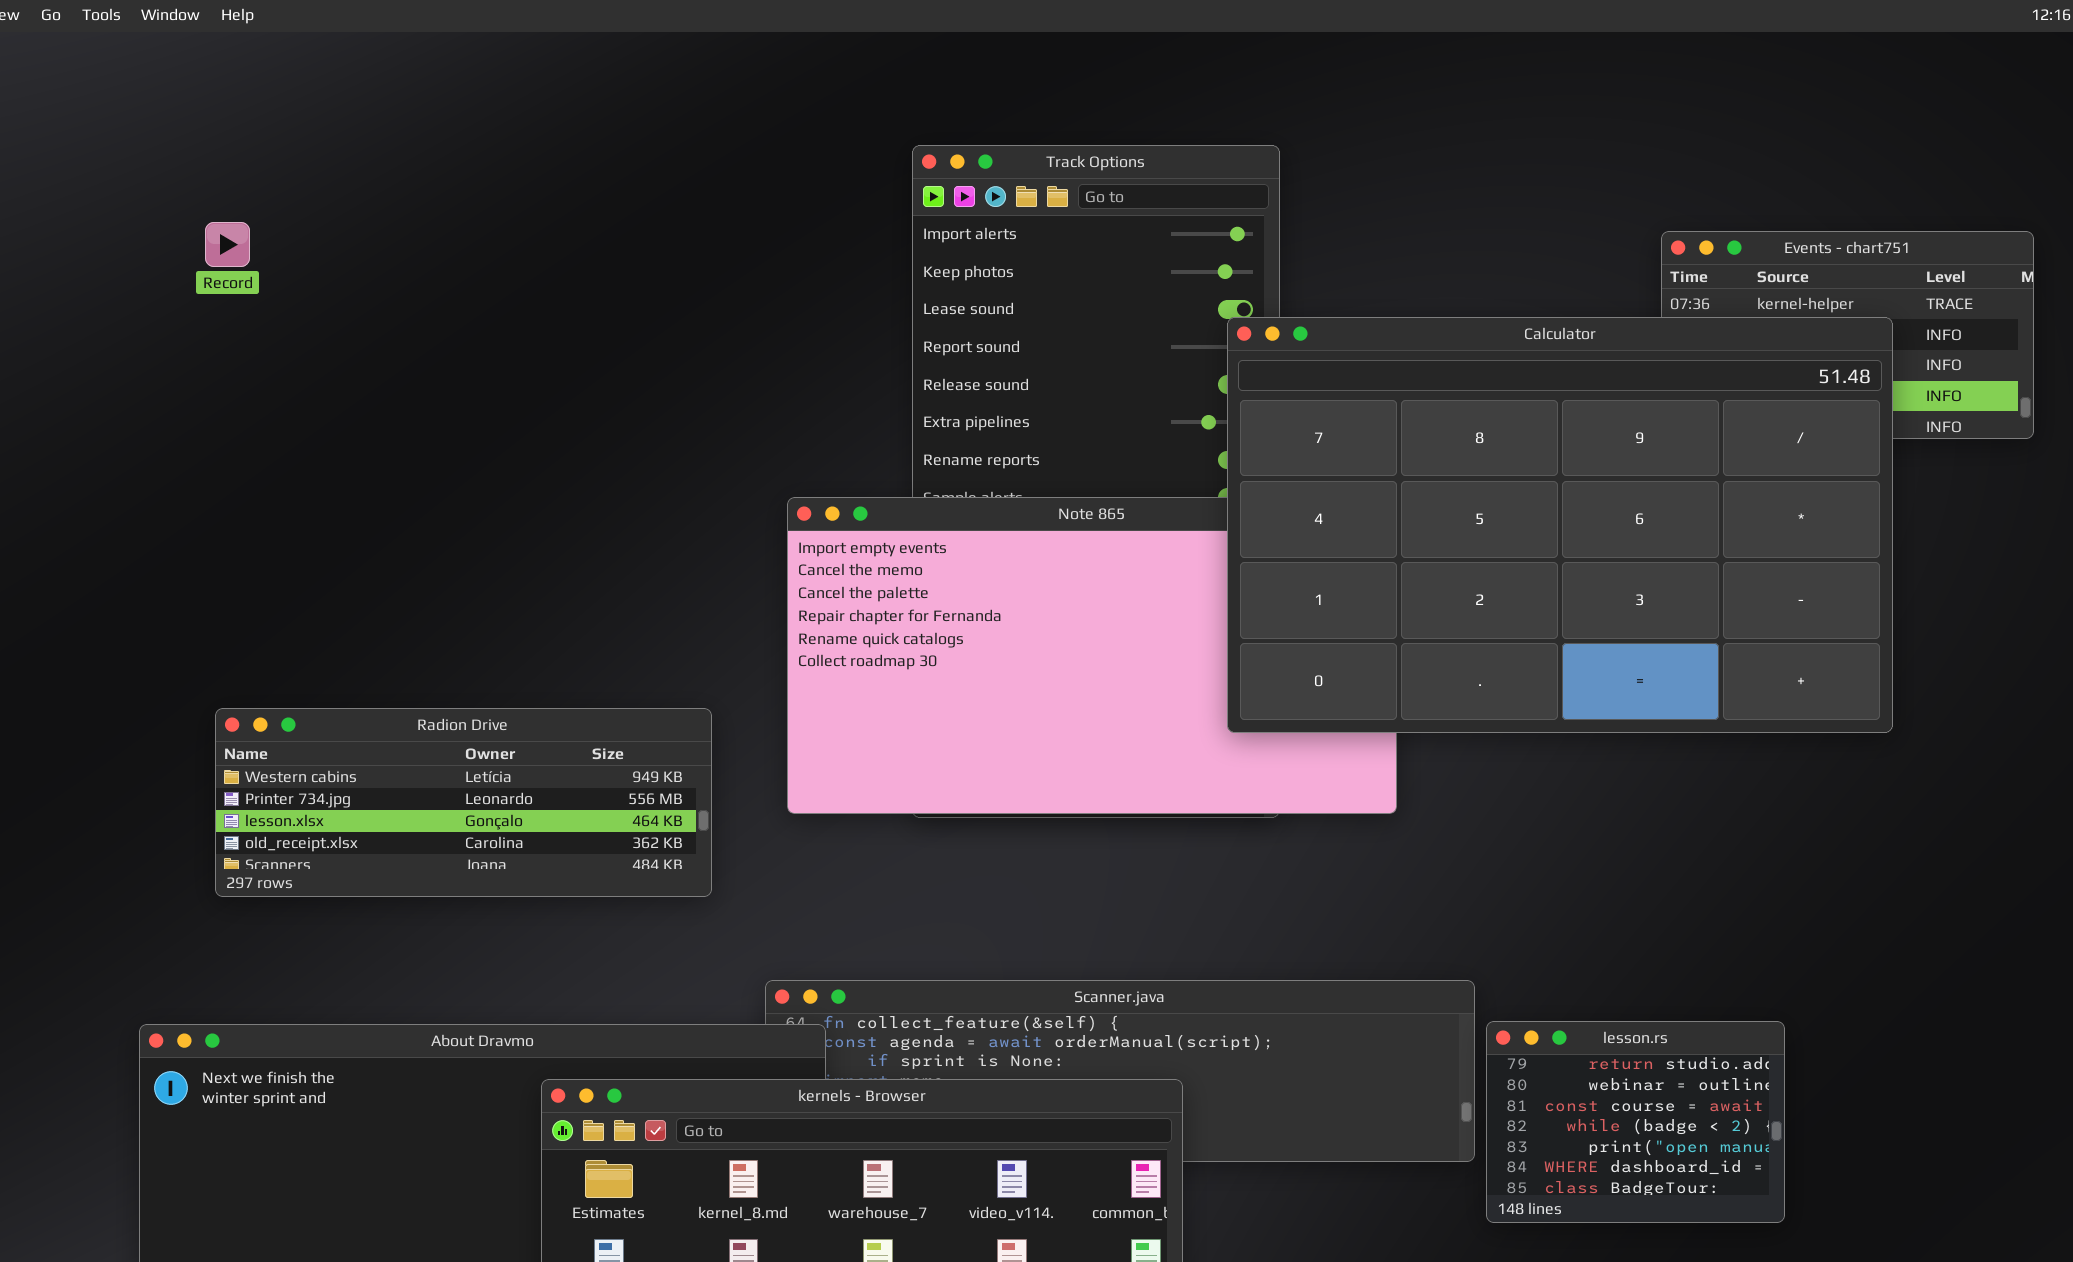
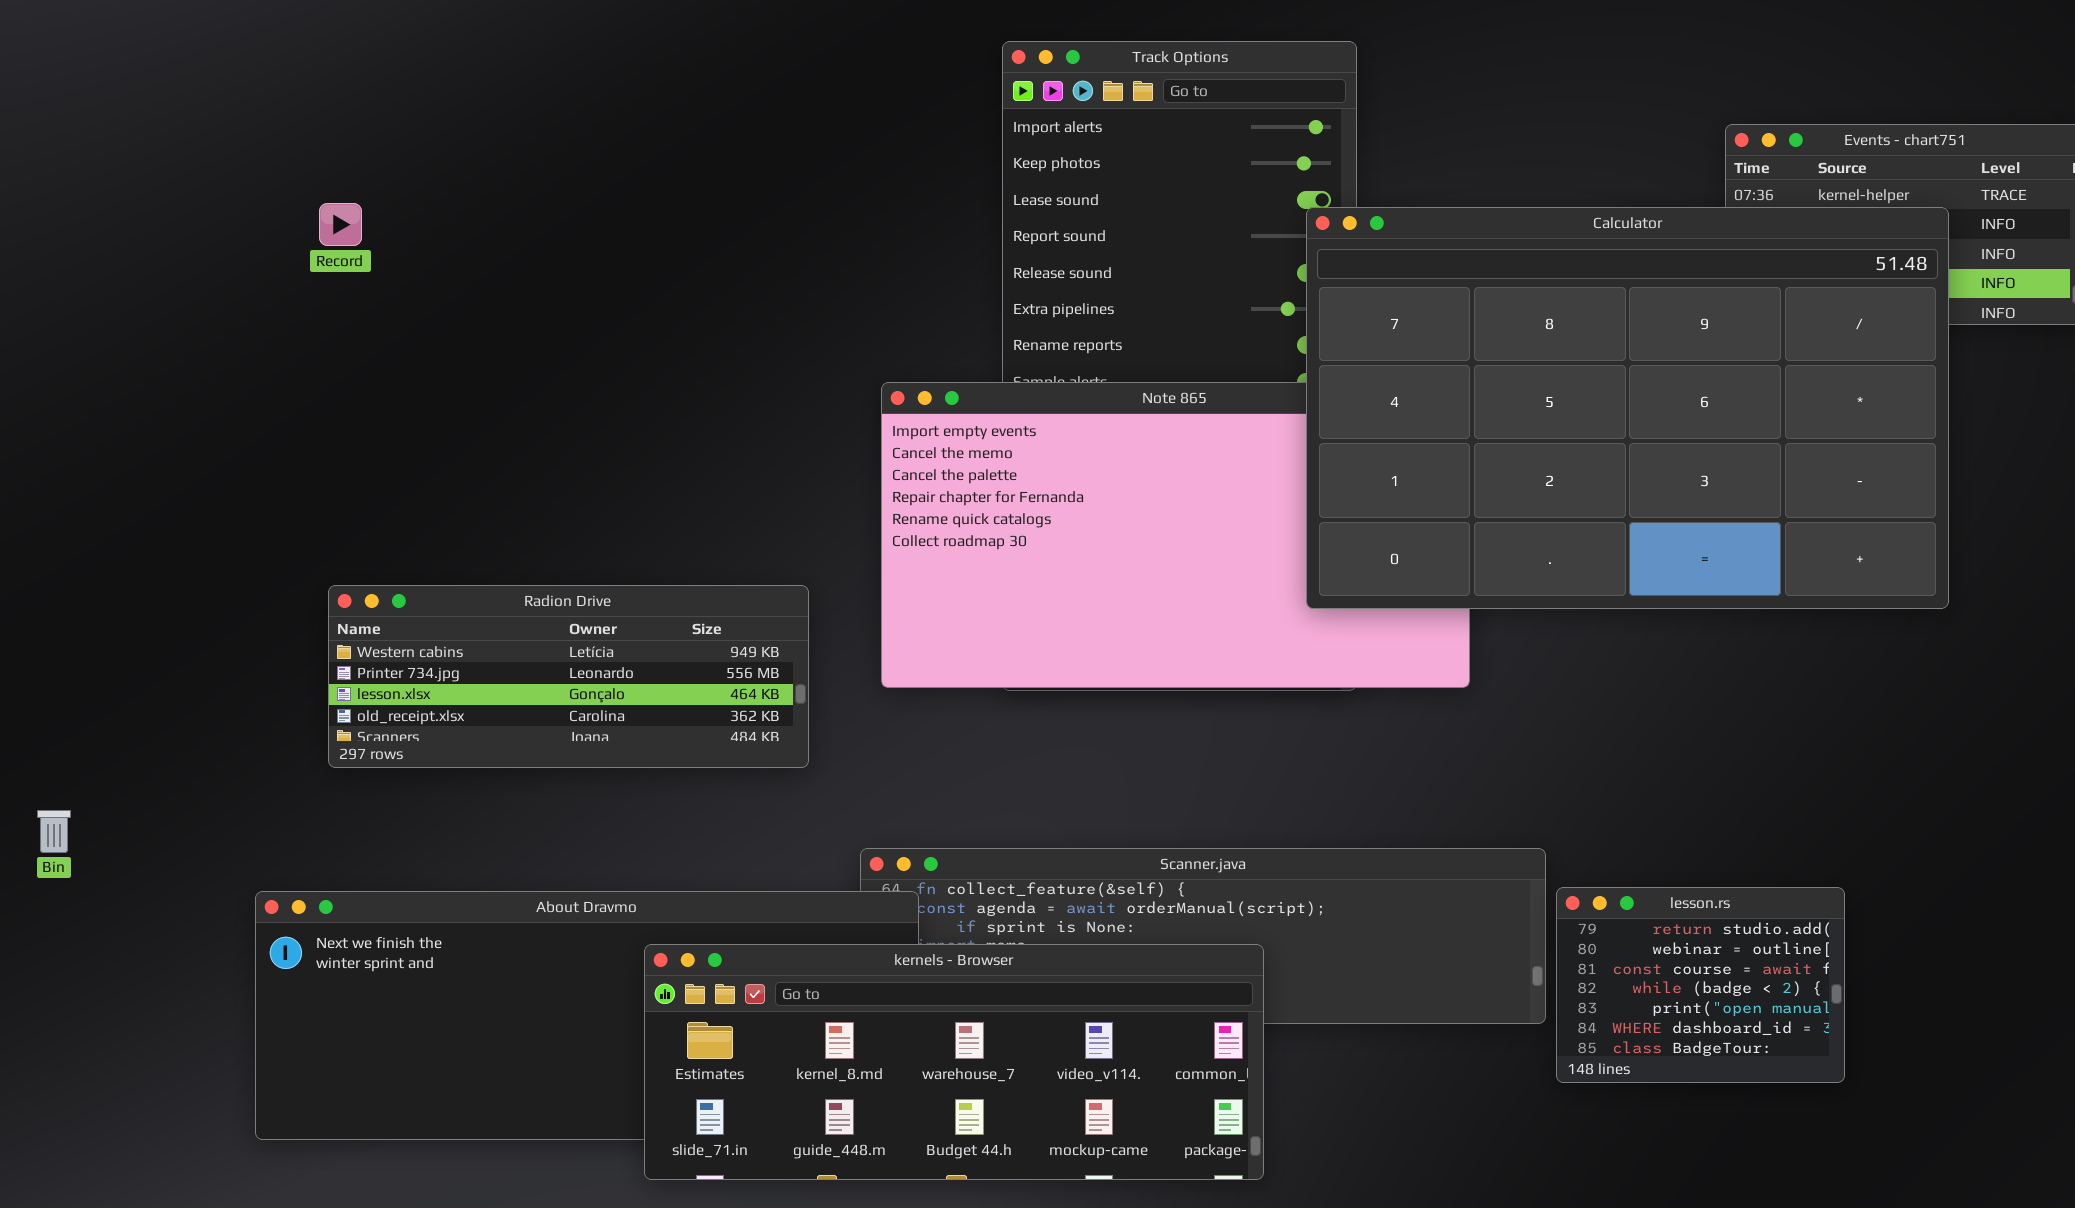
Record: [205,222,250,267] -> [319,203,362,246], moved

